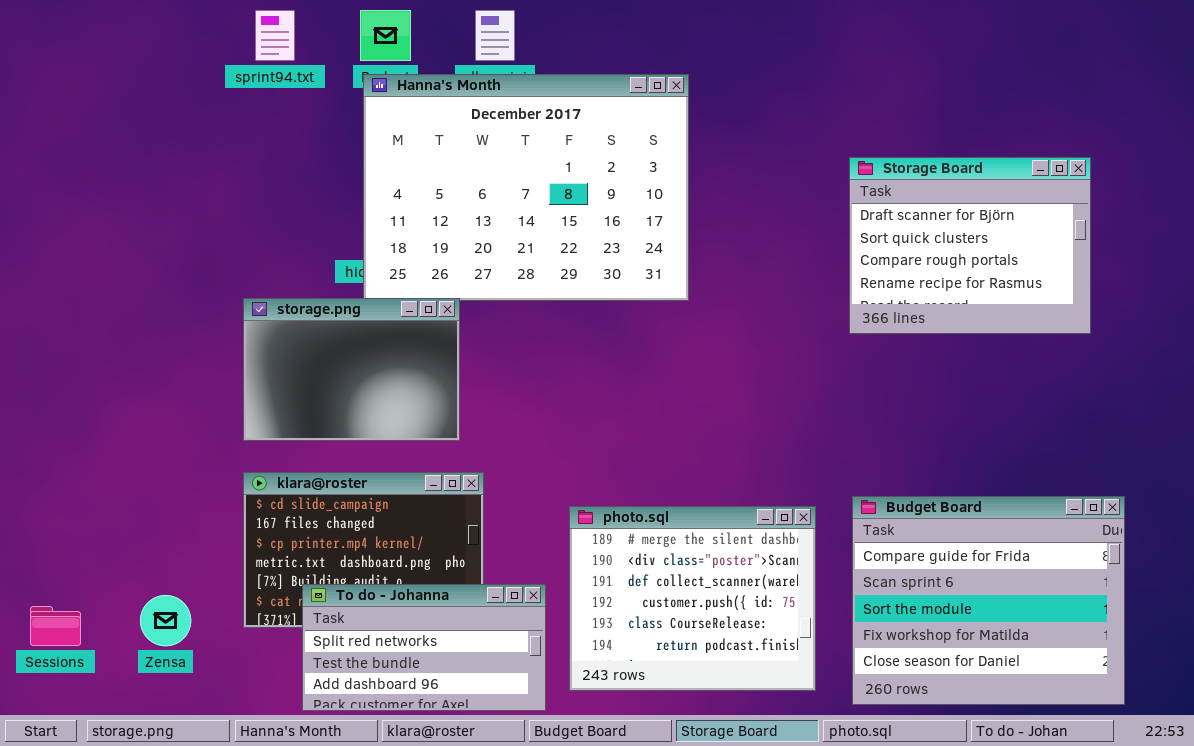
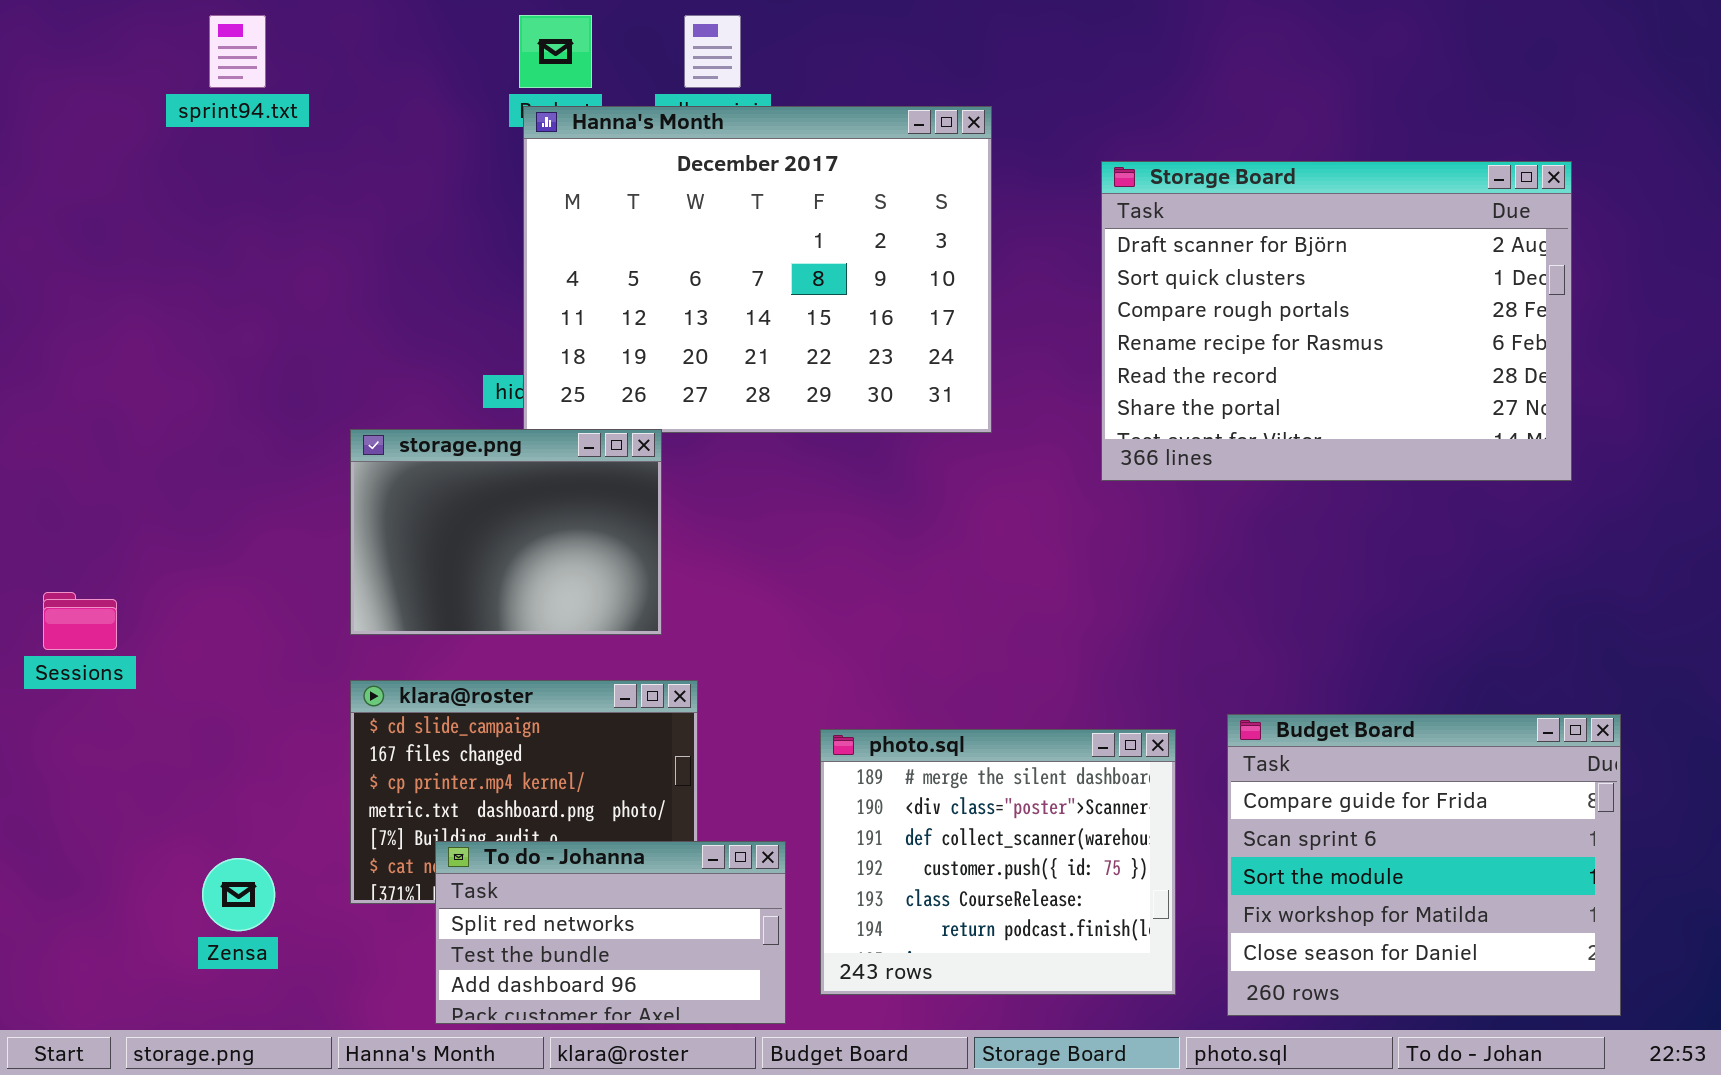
sprint94.txt: [255,10,295,61] -> [209,15,266,88], moved
Storage Board: [849,157,1091,334] -> [1101,161,1572,481], resized
Sessions: [30,606,81,646] -> [43,592,117,650], moved

